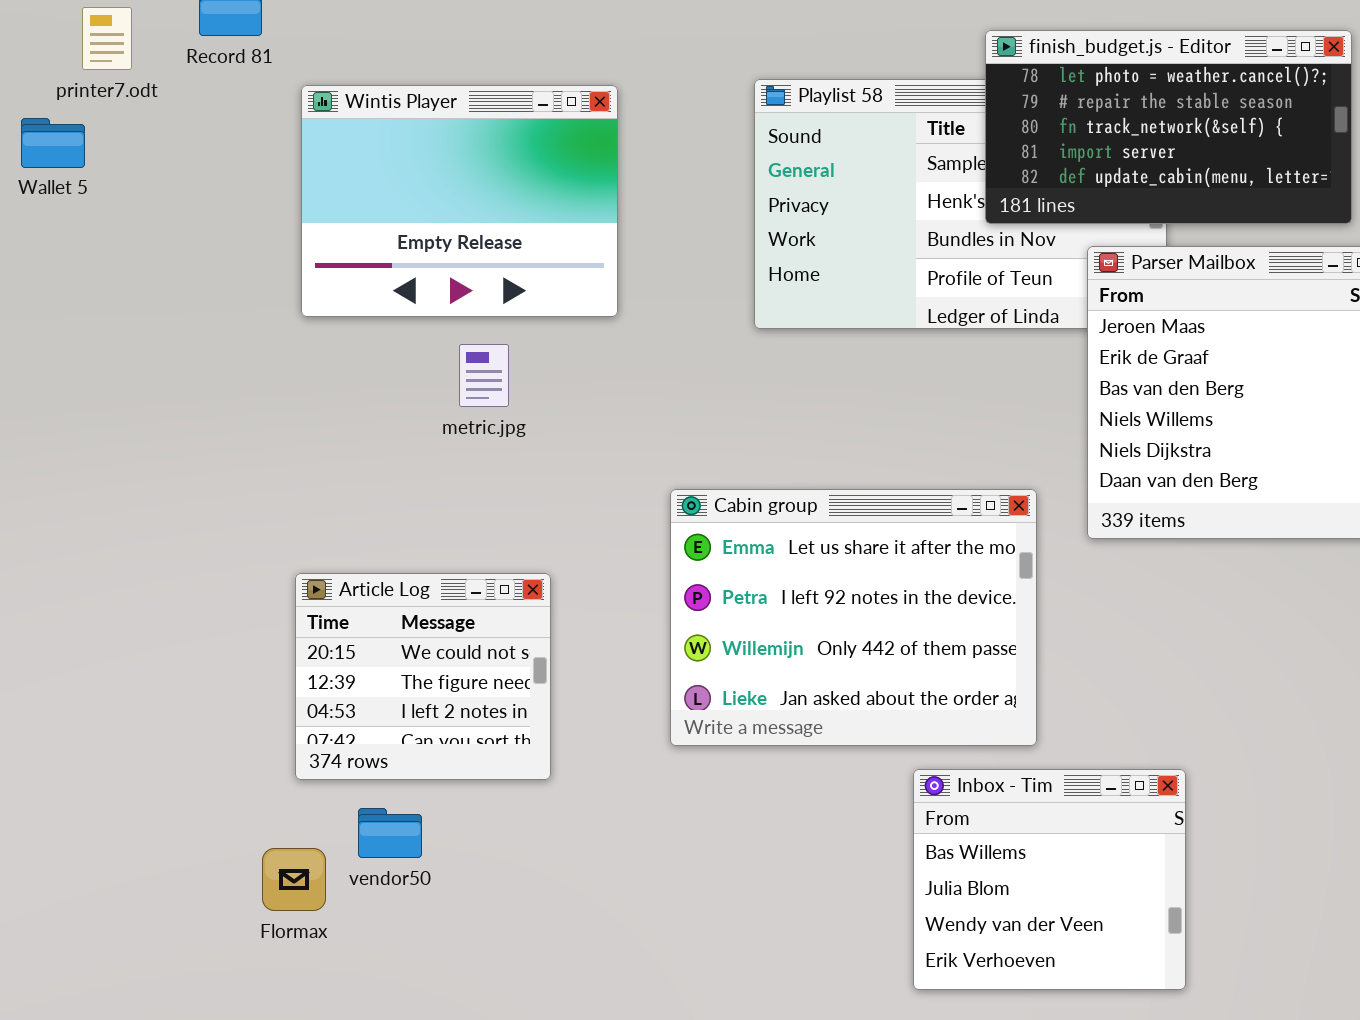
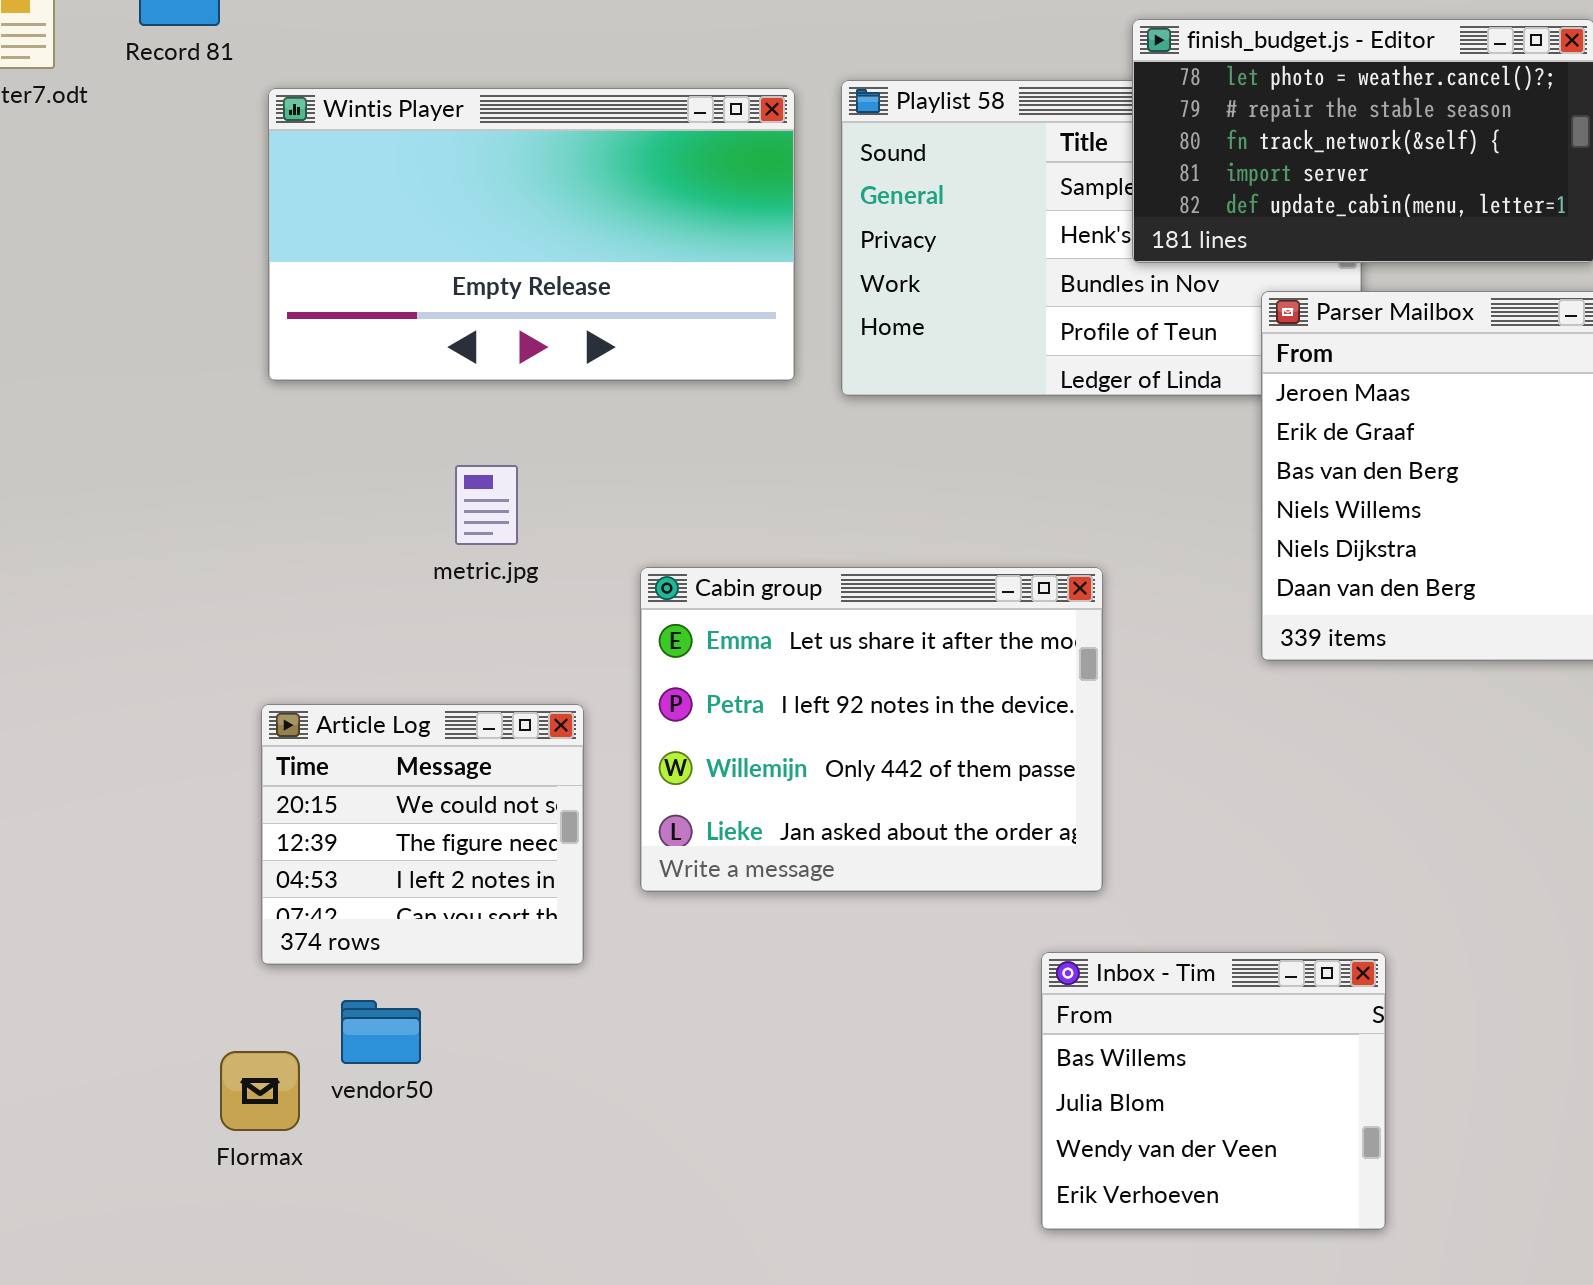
Wintis Player: [301,85,618,317] -> [268,88,795,381], resized
metric.jpg: [459,344,509,407] -> [455,465,518,545], moved
Cabin group: [670,489,1037,746] -> [640,567,1103,892], moved

